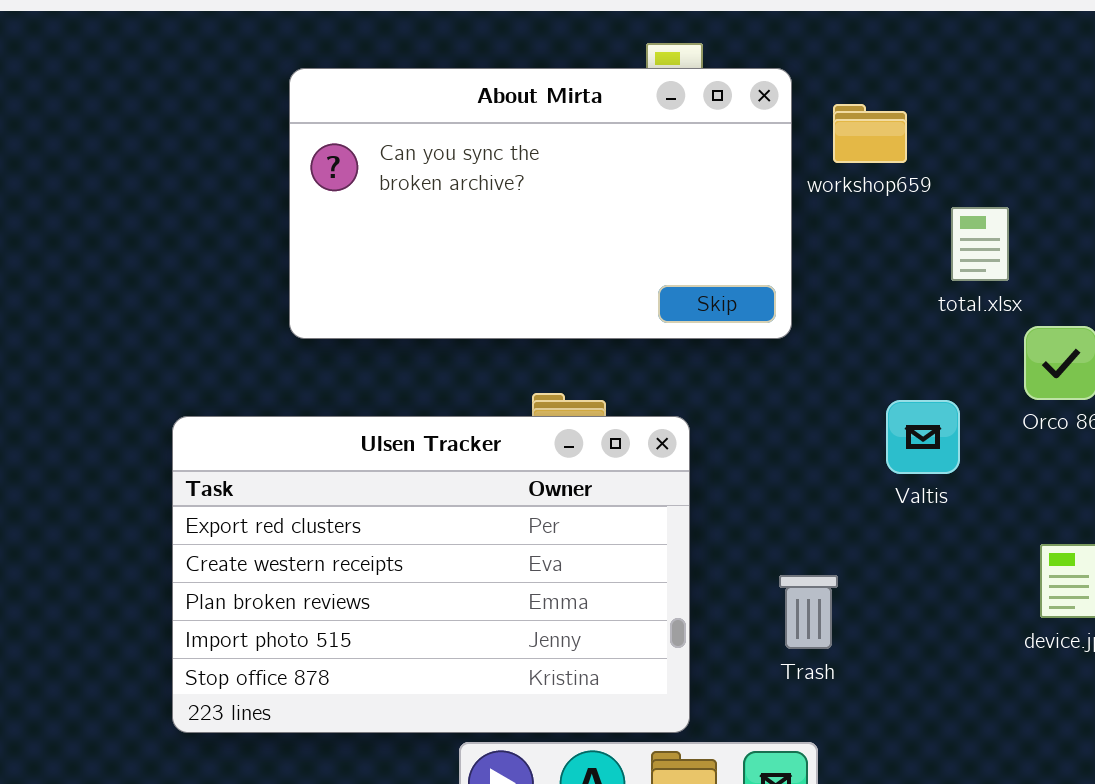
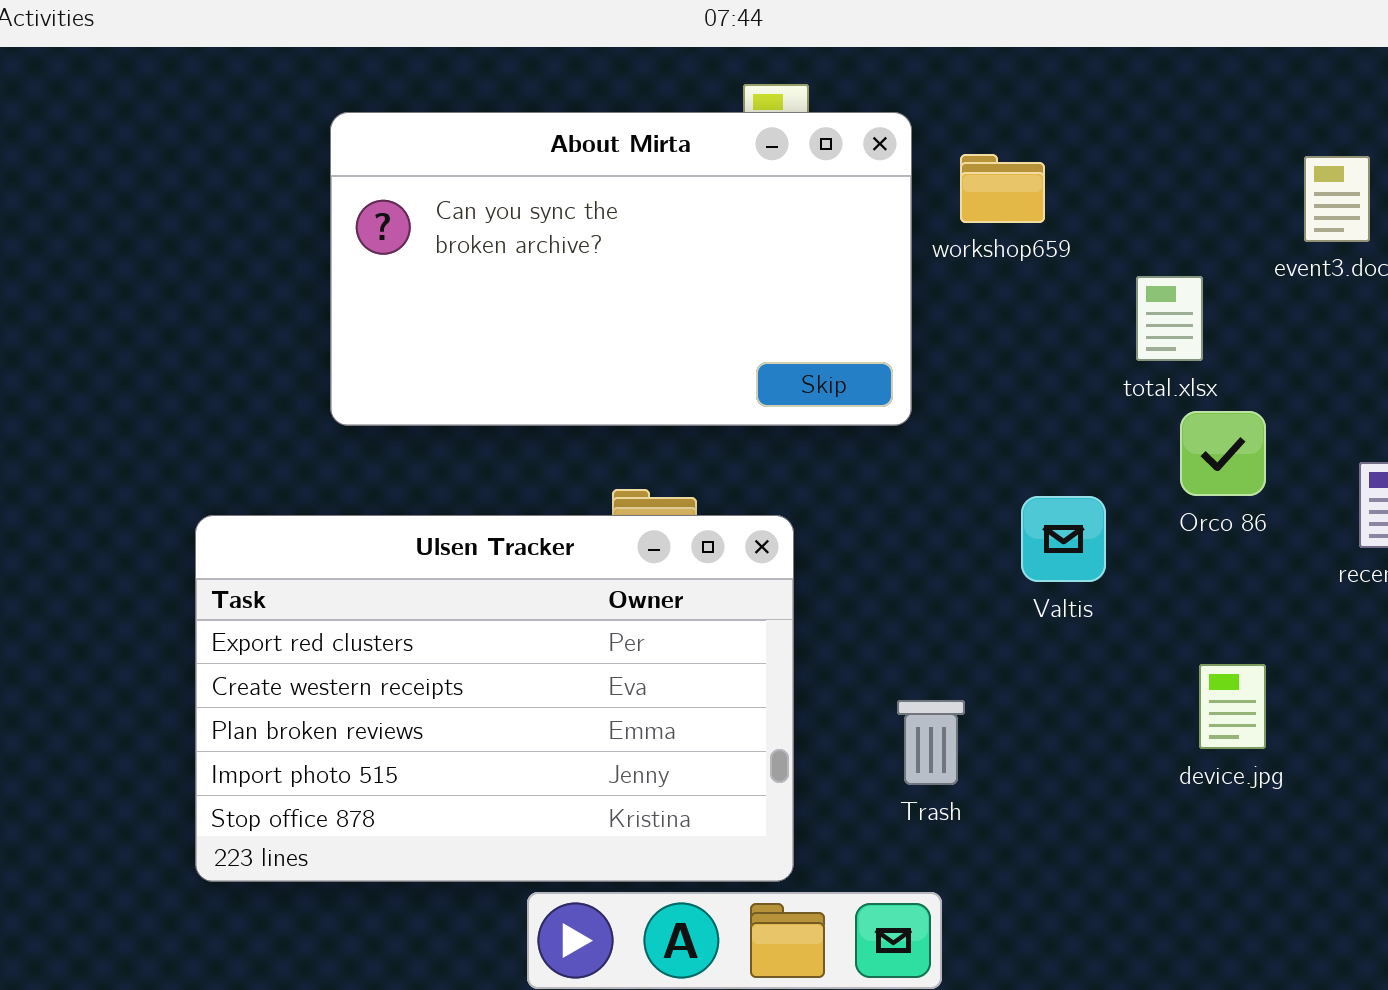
total.xlsx: [951,207,1009,281] -> [1136,276,1203,361], moved

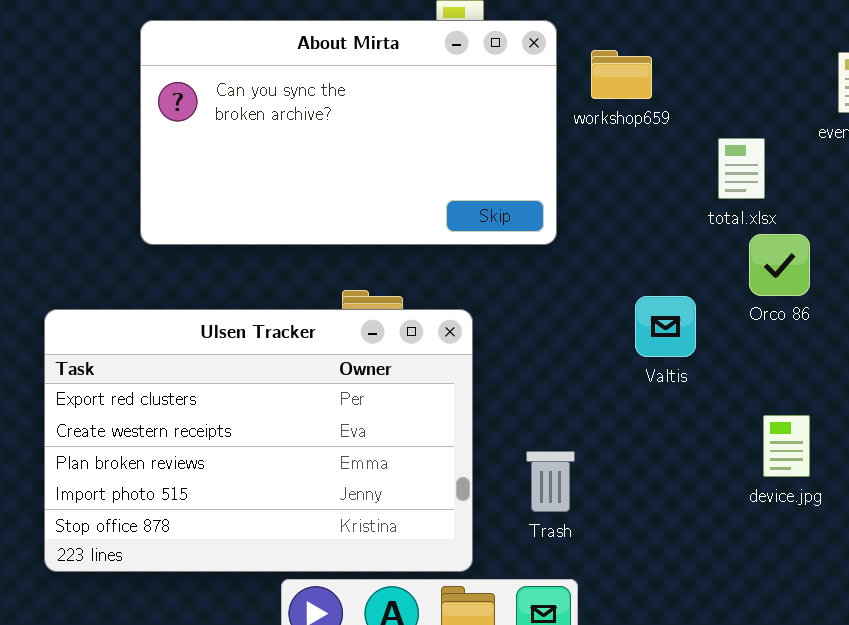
Trash: [897,700,965,785] -> [526,451,575,512], moved

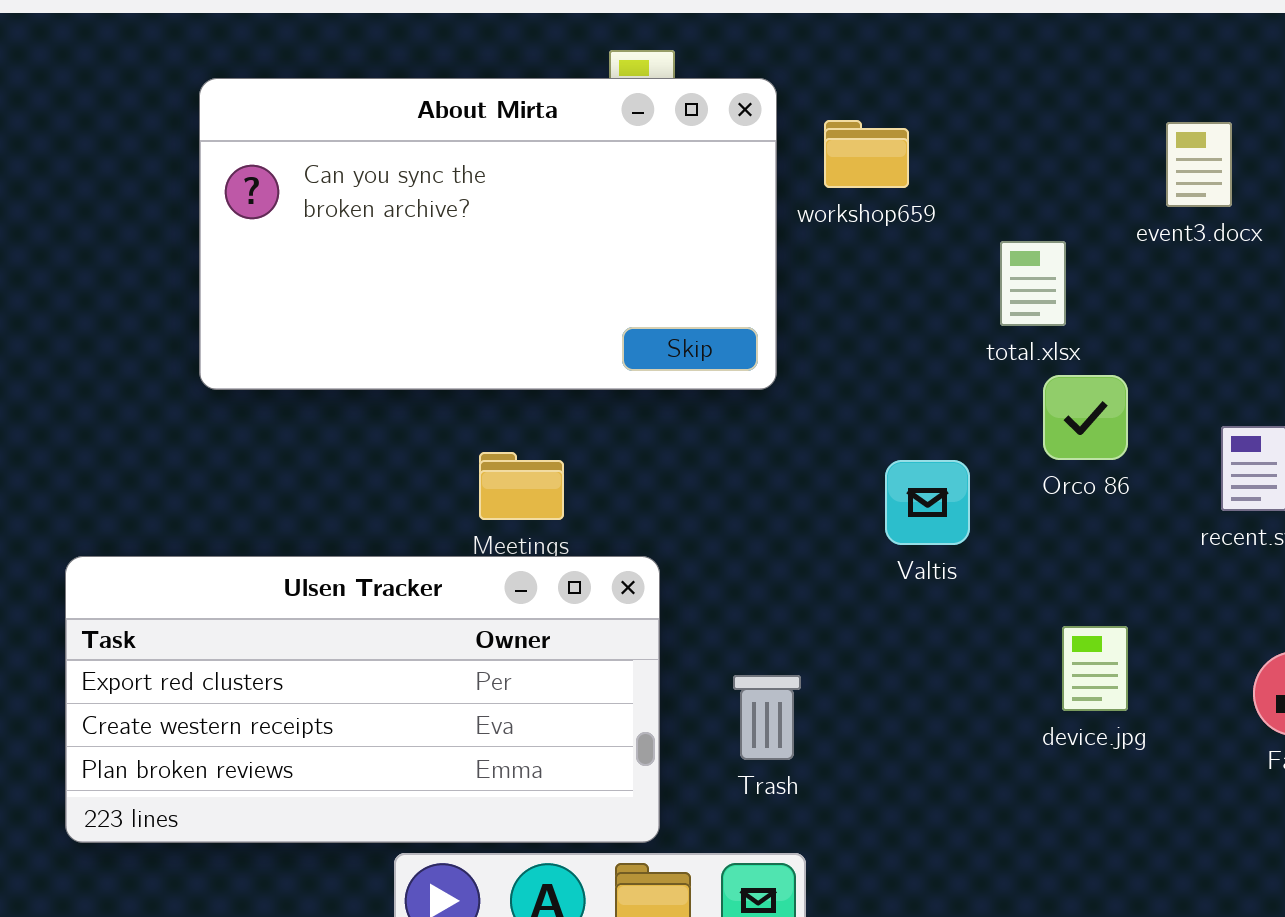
Ulsen Tracker: [44,309,473,572] -> [65,556,660,843], resized

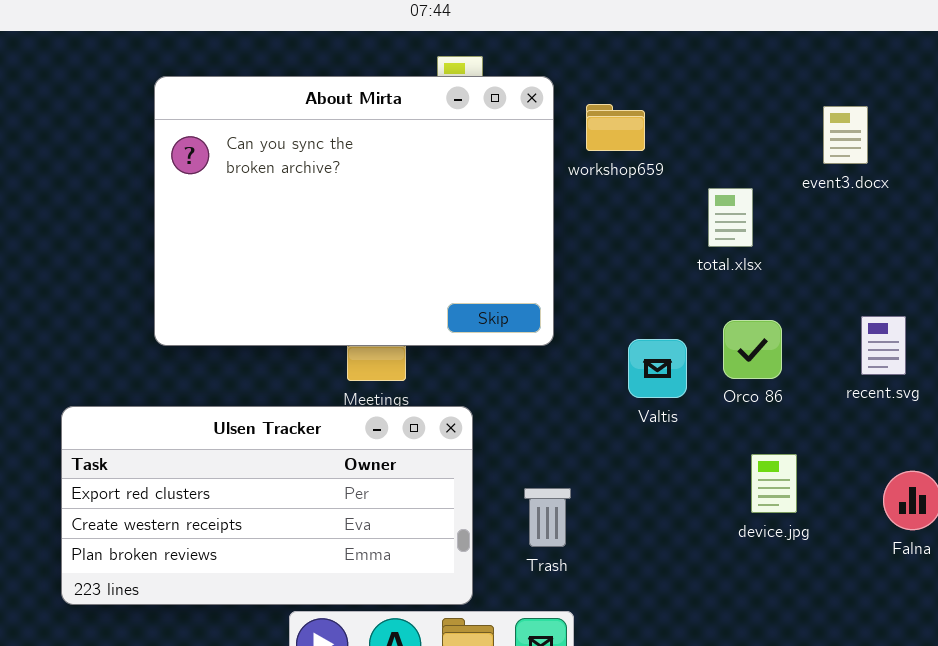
About Mirta: [199,78,777,390] -> [154,76,554,346], resized
Orco 86: [1043,375,1128,460] -> [723,320,782,379], moved

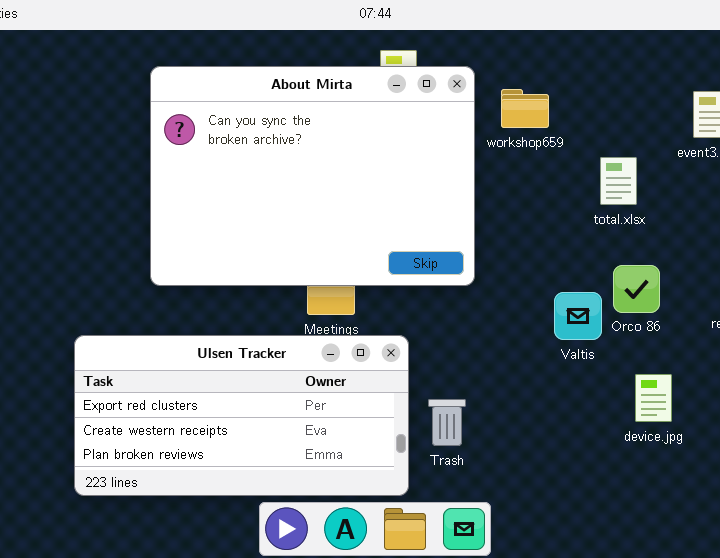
Valtis: [628,339,687,398] -> [554,292,602,340], moved
Trash: [524,488,571,547] -> [428,399,466,446], moved

